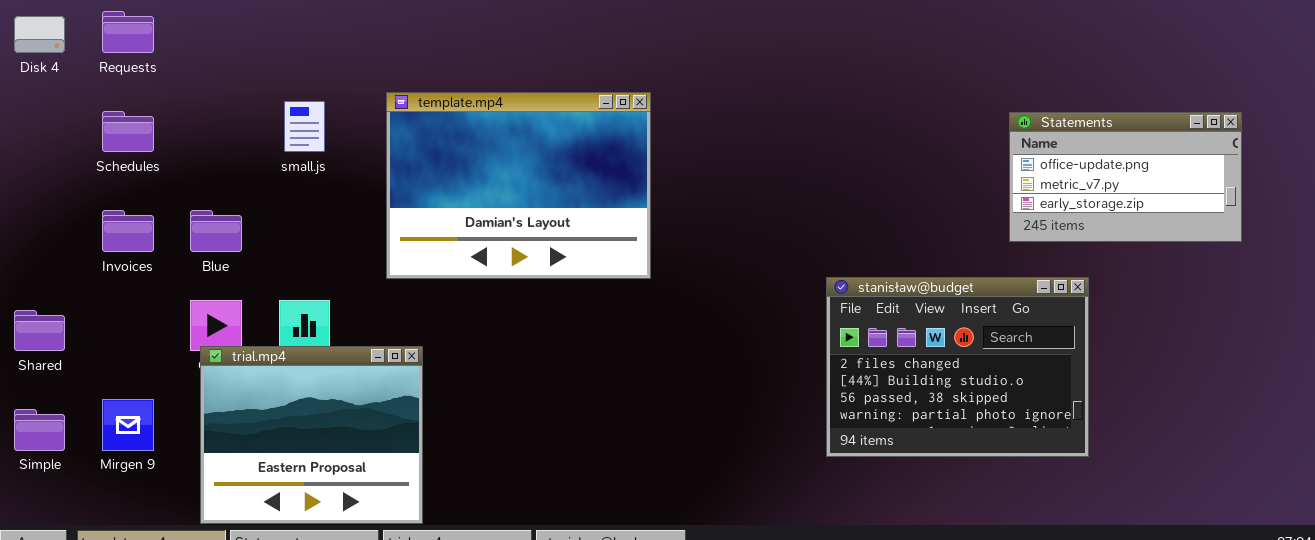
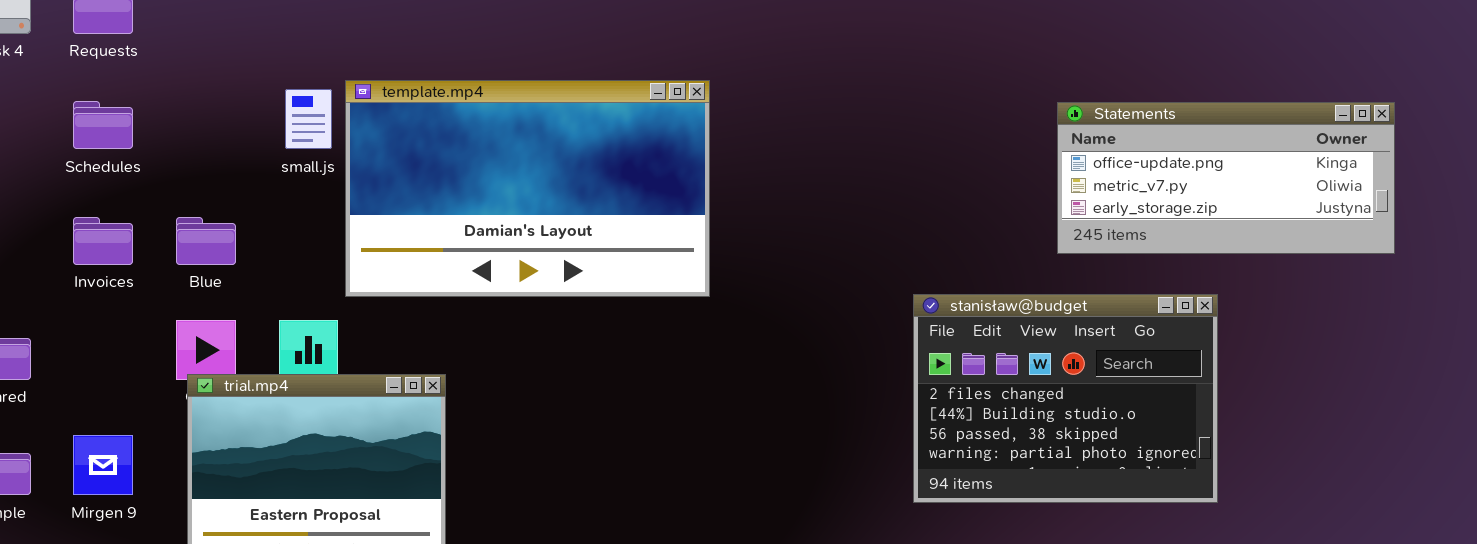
template.mp4: [386,92,651,279] -> [345,80,710,297], resized
Statements: [1009,112,1242,242] -> [1057,102,1395,254], resized

